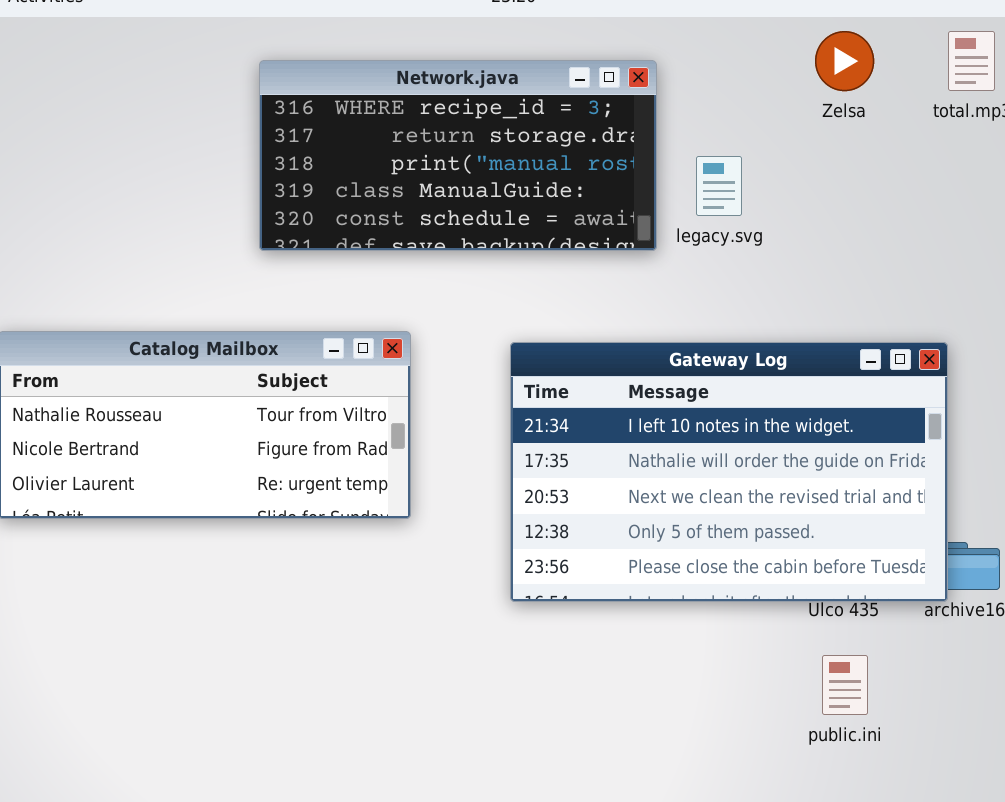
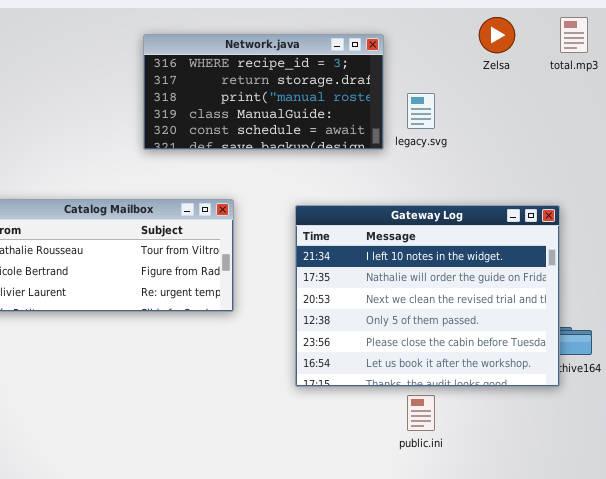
Gateway Log: [510,342,948,602] -> [295,205,560,387], resized
public.ini: [822,655,868,715] -> [407,395,435,431], moved

